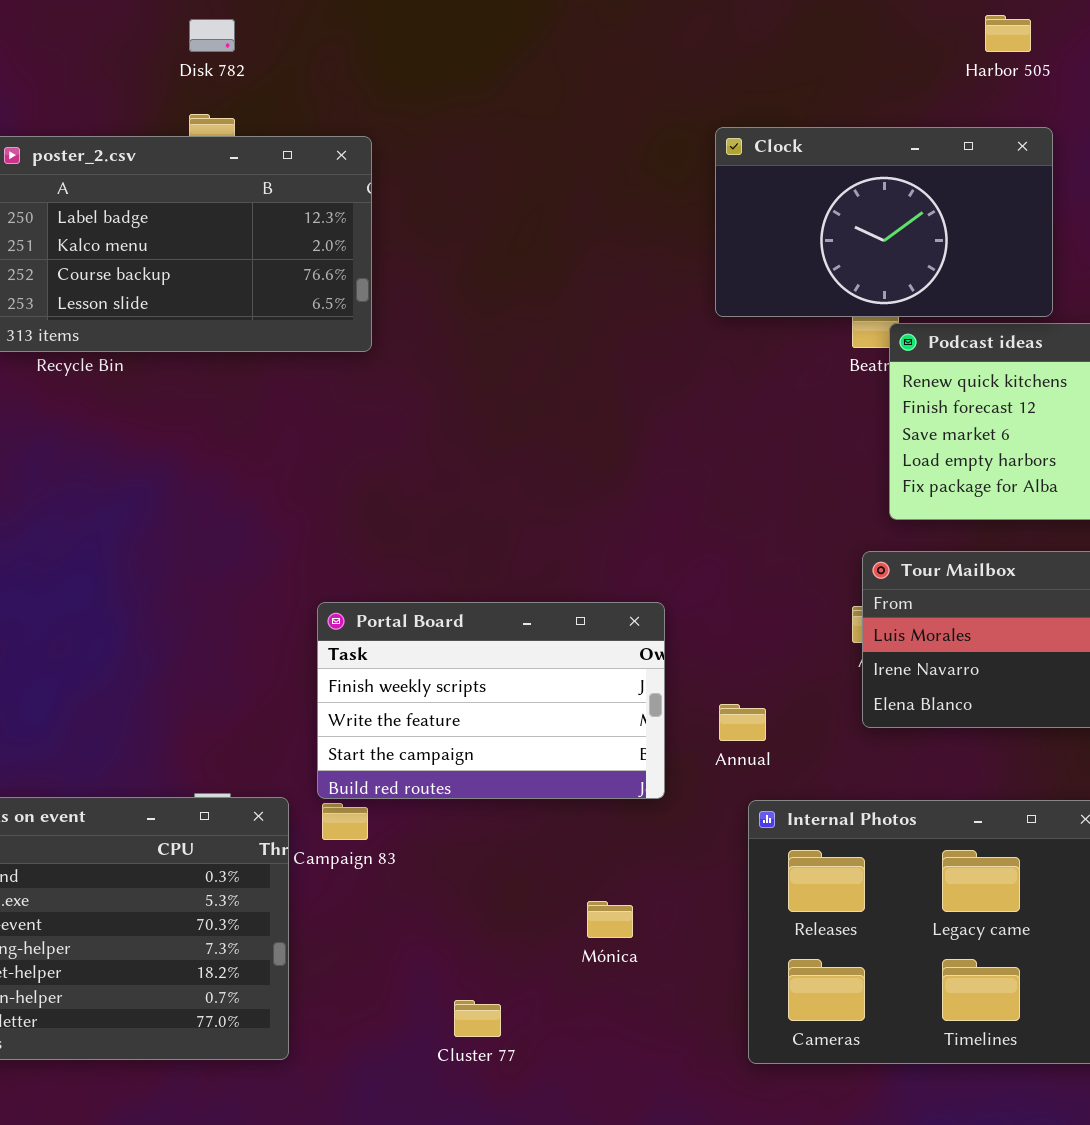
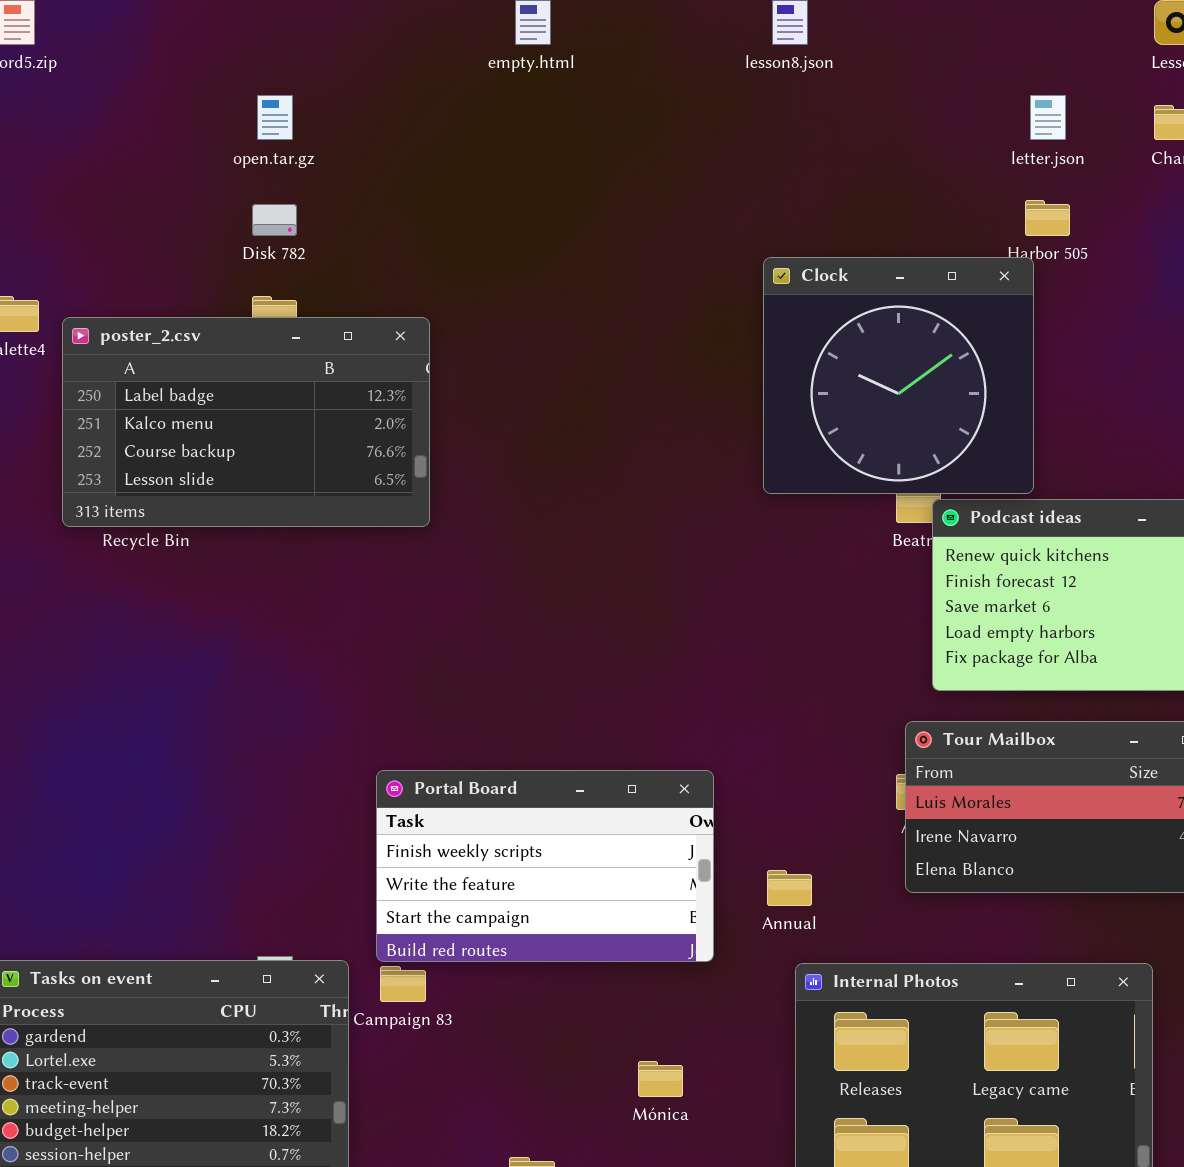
Clock: [715,127,1053,317] -> [763,257,1034,494], resized

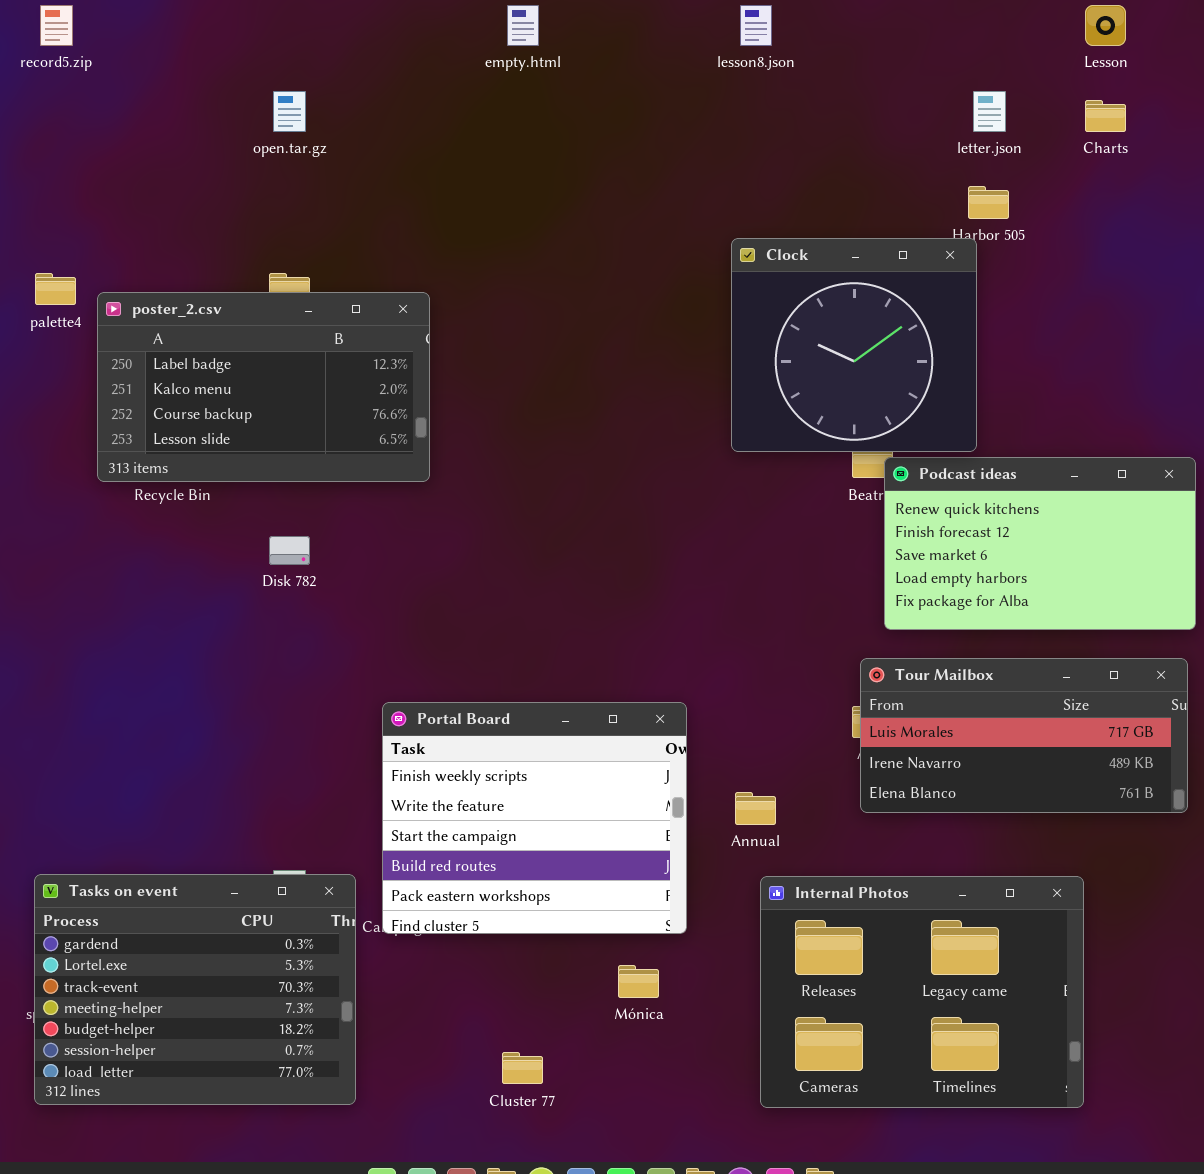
Disk 782: [252,204,297,236] -> [269,536,310,565], moved
Portal Board: [376,770,714,962] -> [382,702,687,934], resized

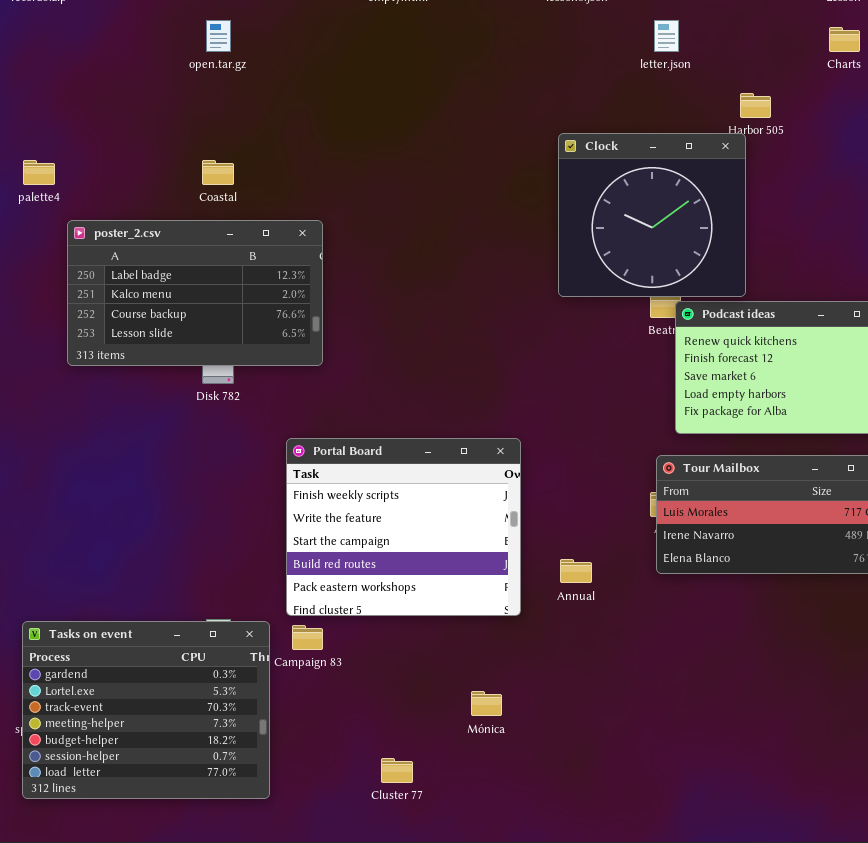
letter.json: [973,91,1006,132] -> [654,20,679,52], moved
poster_2.csv: [97,292,430,482] -> [67,220,323,366], moved
Portal Board: [382,702,687,934] -> [286,438,521,616], moved
Internal Photos: [760,876,1084,1108] -> none, closed

